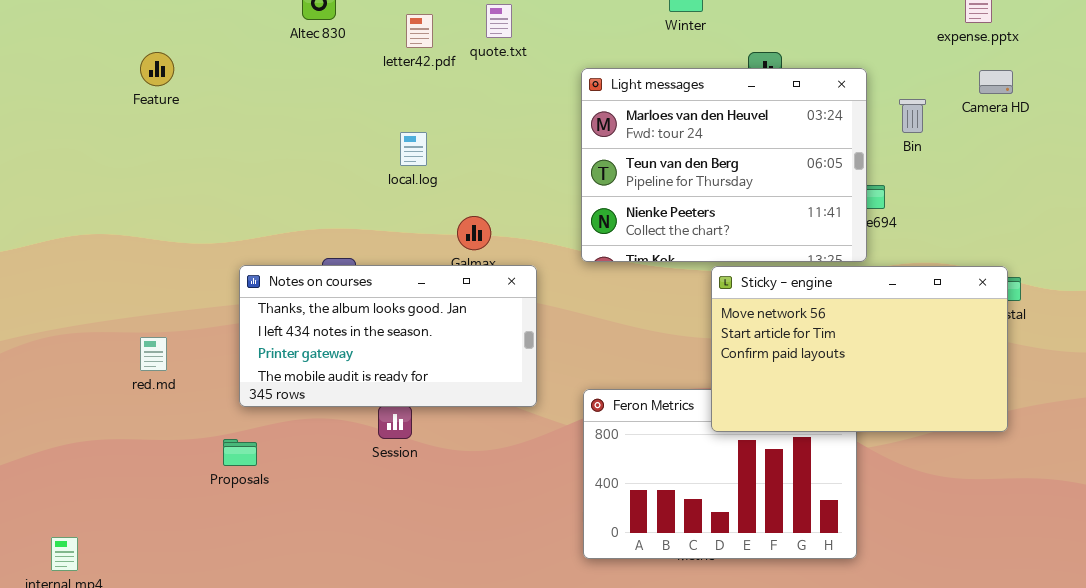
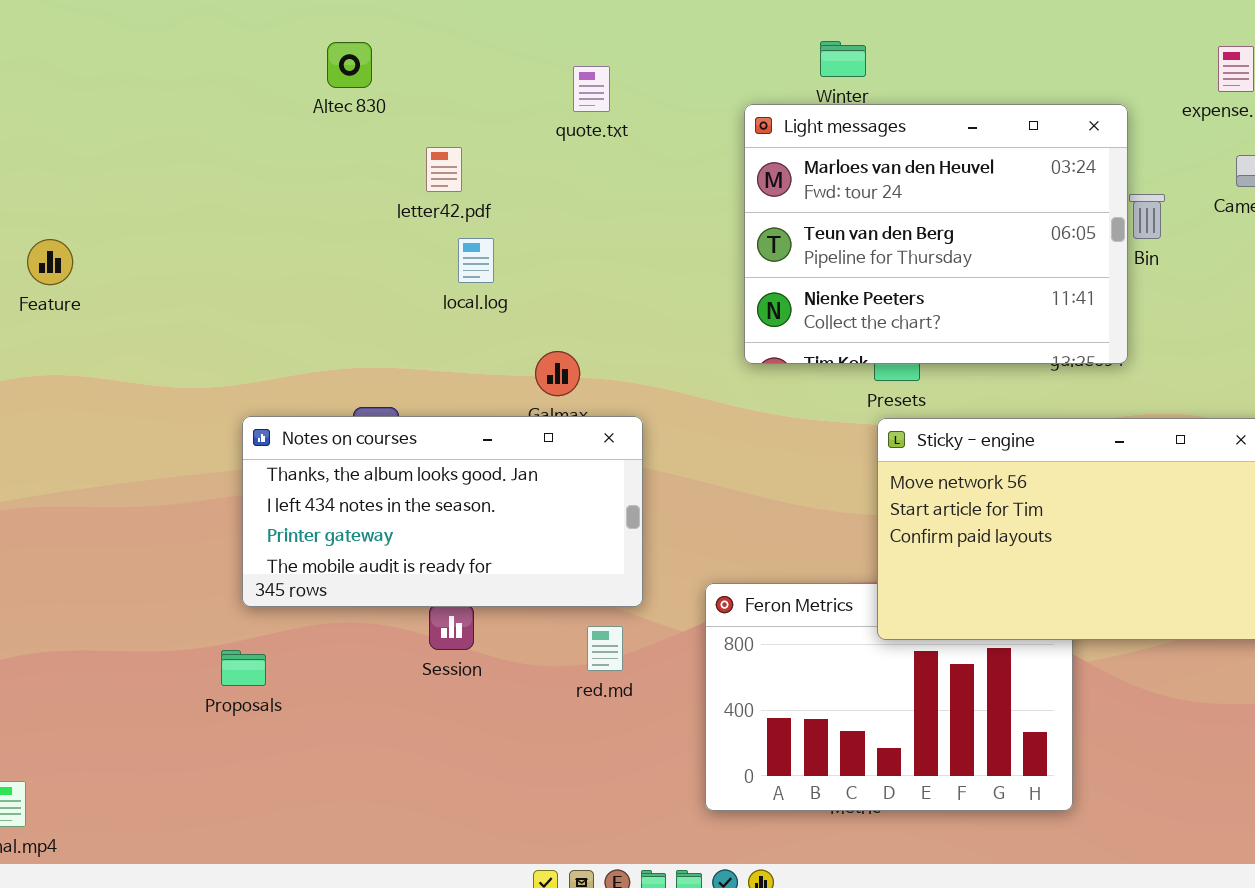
letter42.pdf: [406,14,433,48] -> [426,147,462,192], moved
Feature: [140,52,174,86] -> [27,239,73,285], moved
Light messages: [581,68,867,262] -> [744,104,1128,364], moved
red.md: [140,337,167,371] -> [587,626,623,671], moved

